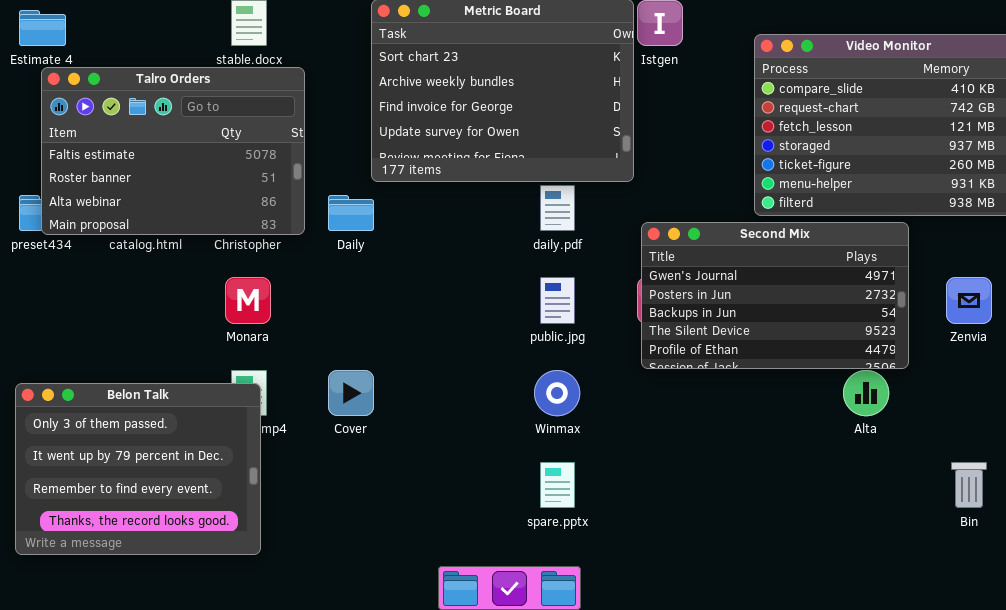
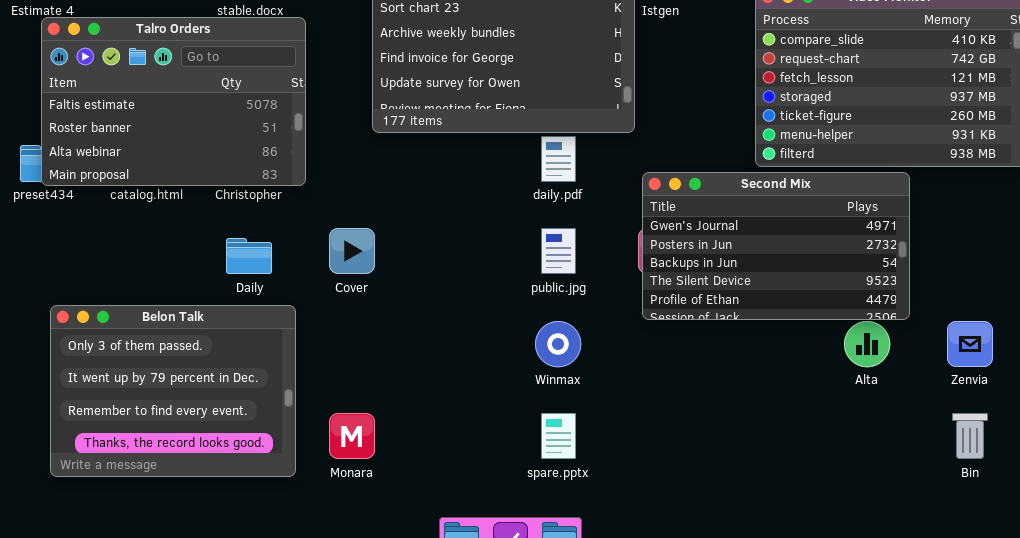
Daily: [328,195,374,231] -> [226,238,272,274], moved
Monara: [225,277,271,324] -> [329,413,375,459], moved
Zenvia: [946,277,992,324] -> [947,321,993,367], moved
Cover: [328,370,374,416] -> [329,228,375,274], moved
Belon Talk: [15,383,261,555] -> [50,305,296,477], moved

